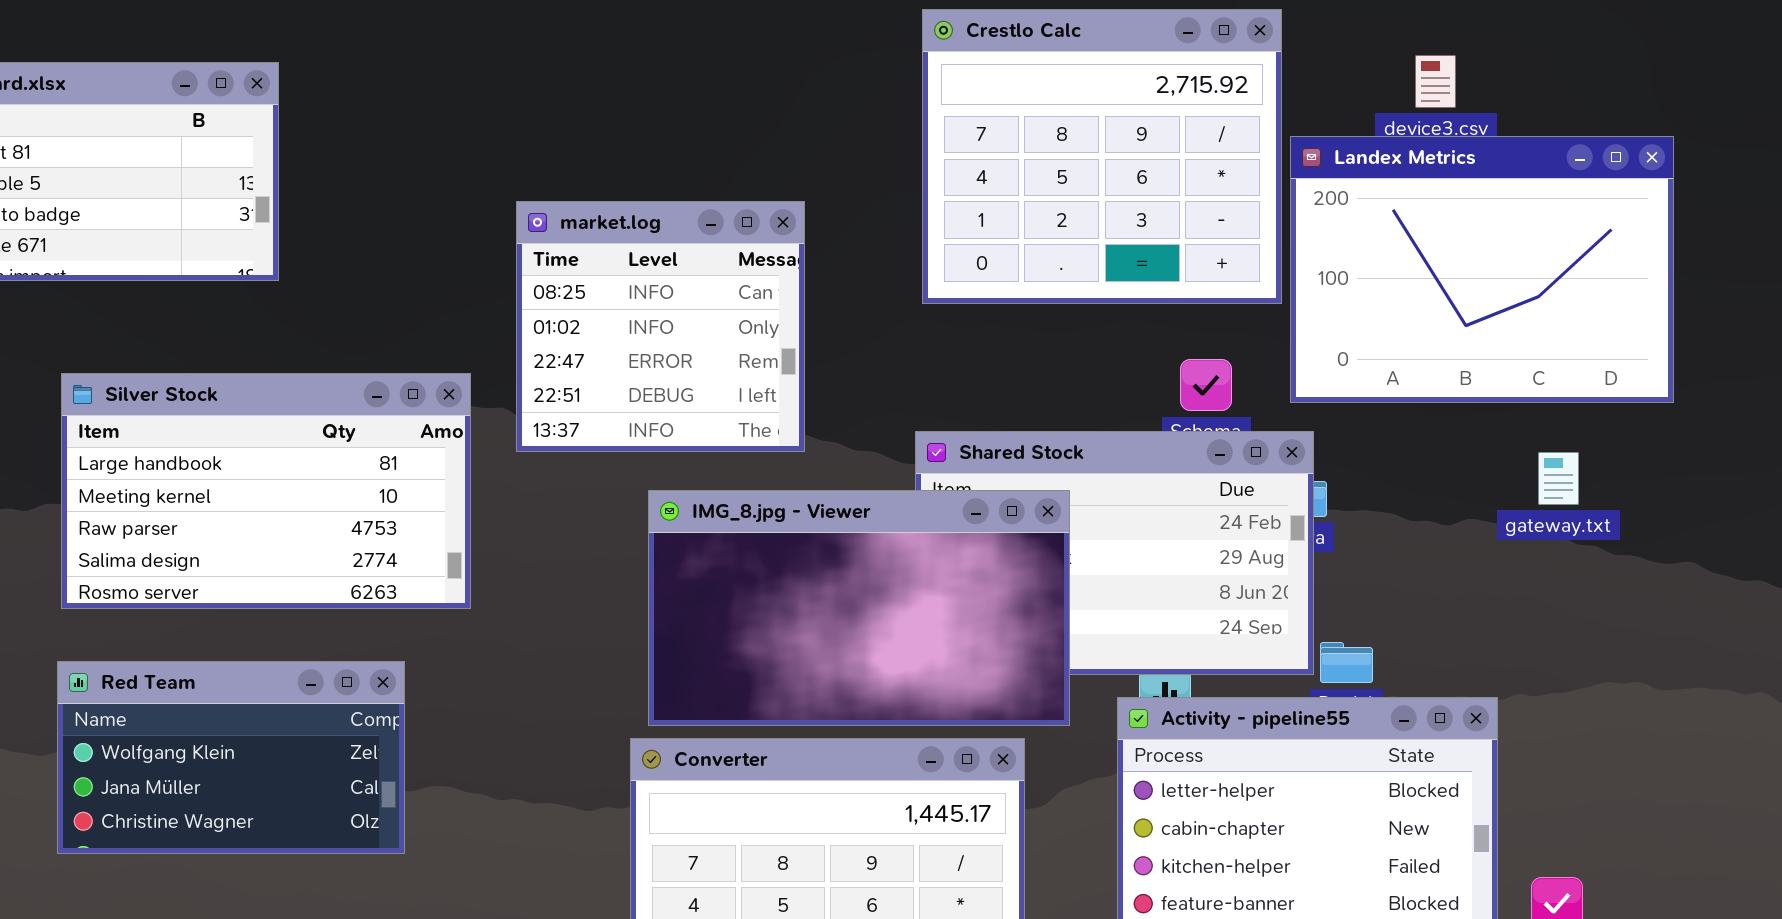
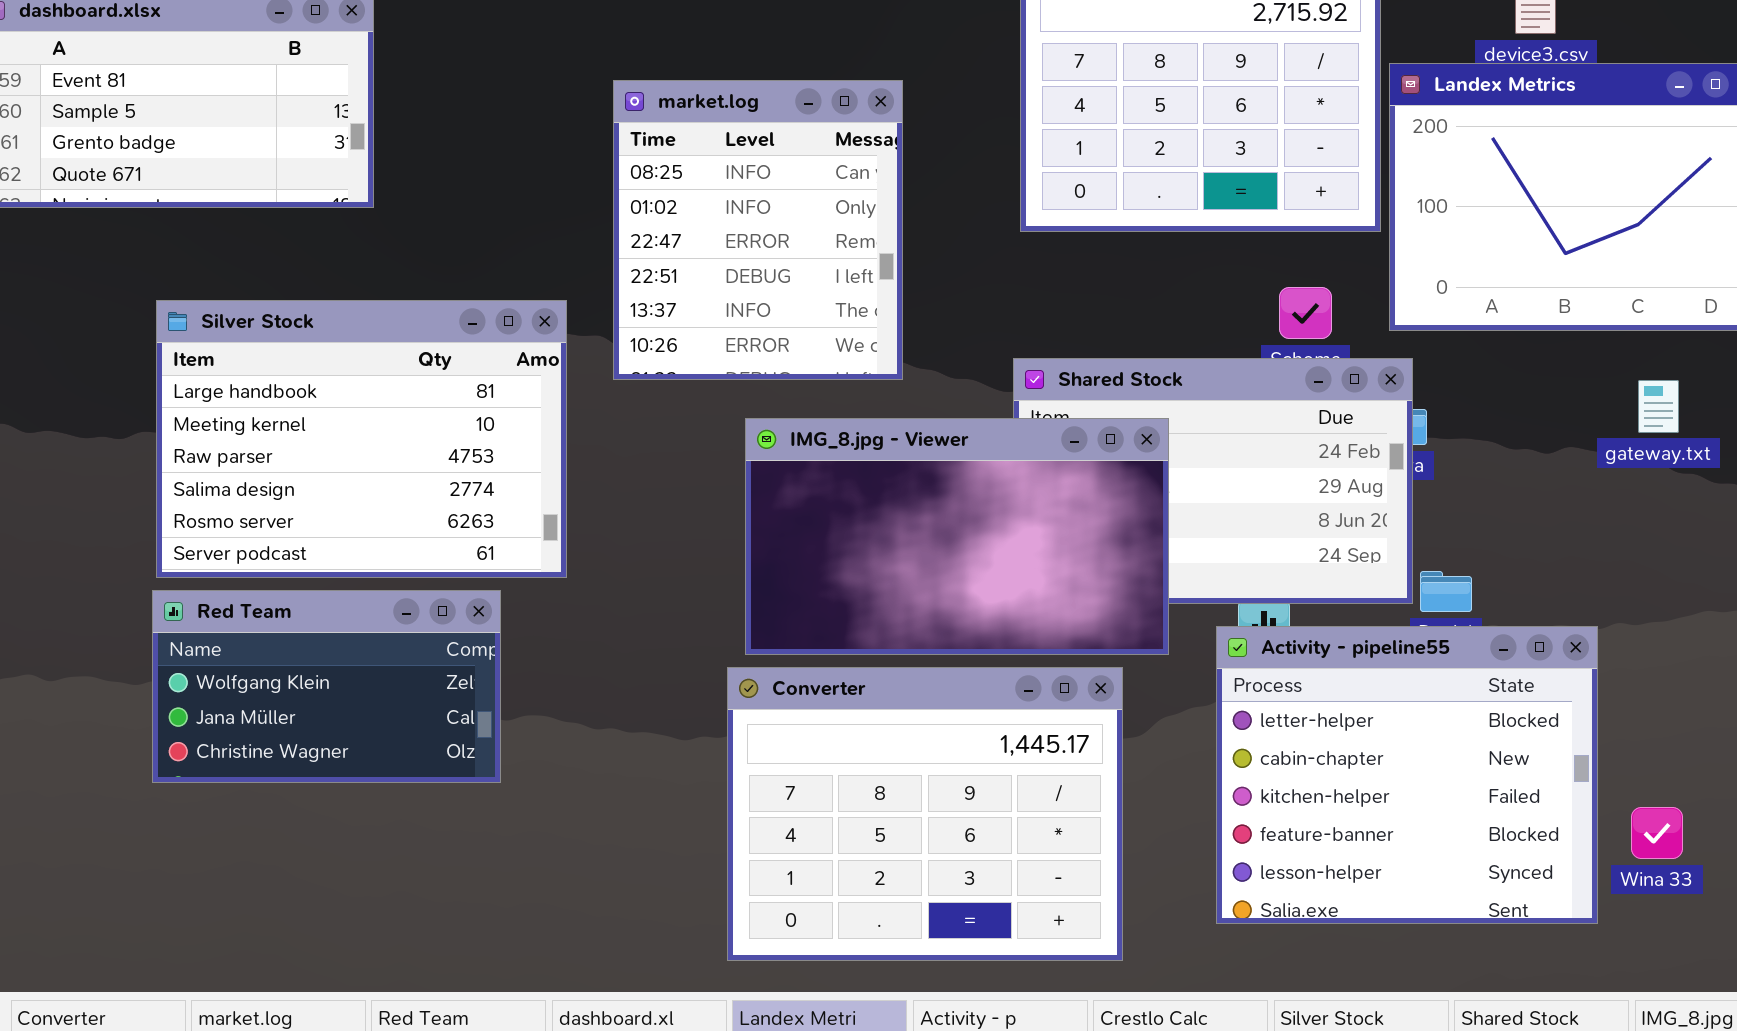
market.log: [516,201,805,452] -> [613,80,903,380], resized
Silver Stock: [61,373,471,609] -> [156,300,567,578], resized

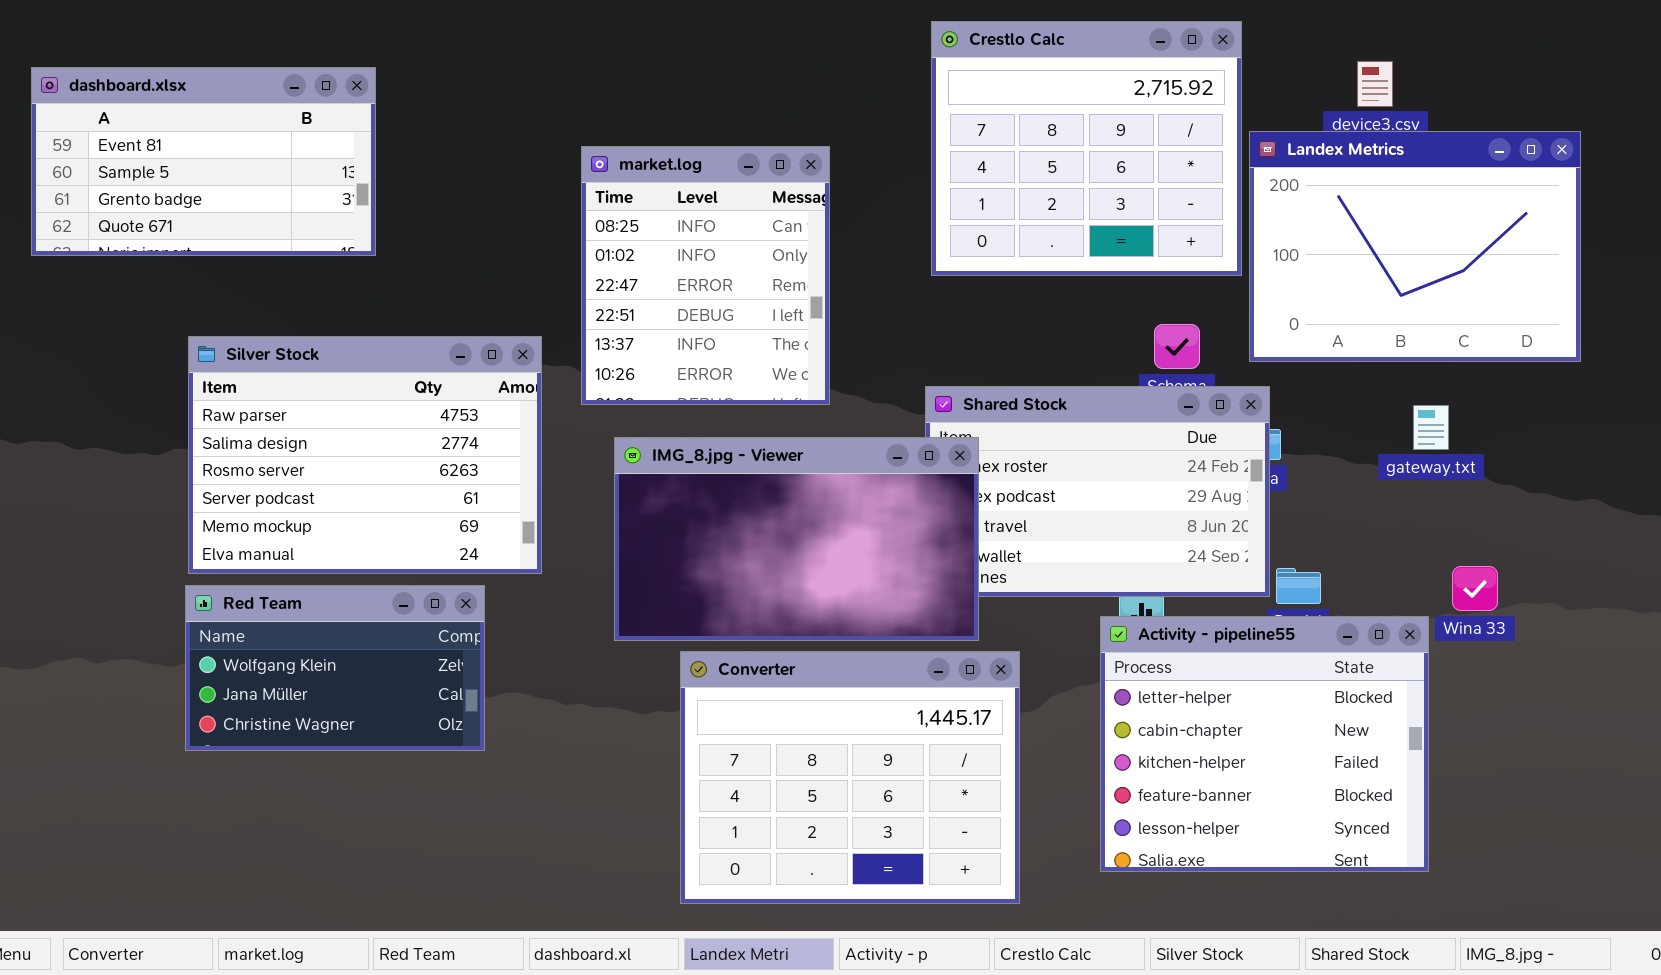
Silver Stock: [156,300,567,578] -> [188,336,542,574], scrolled down 2 rows
gateway.txt: [1638,380,1679,433] -> [1413,405,1449,450], moved
IMG_8.jpg - Viewer: [745,418,1169,655] -> [614,437,979,641], moved
Wina 33: [1631,807,1683,859] -> [1452,566,1498,611], moved

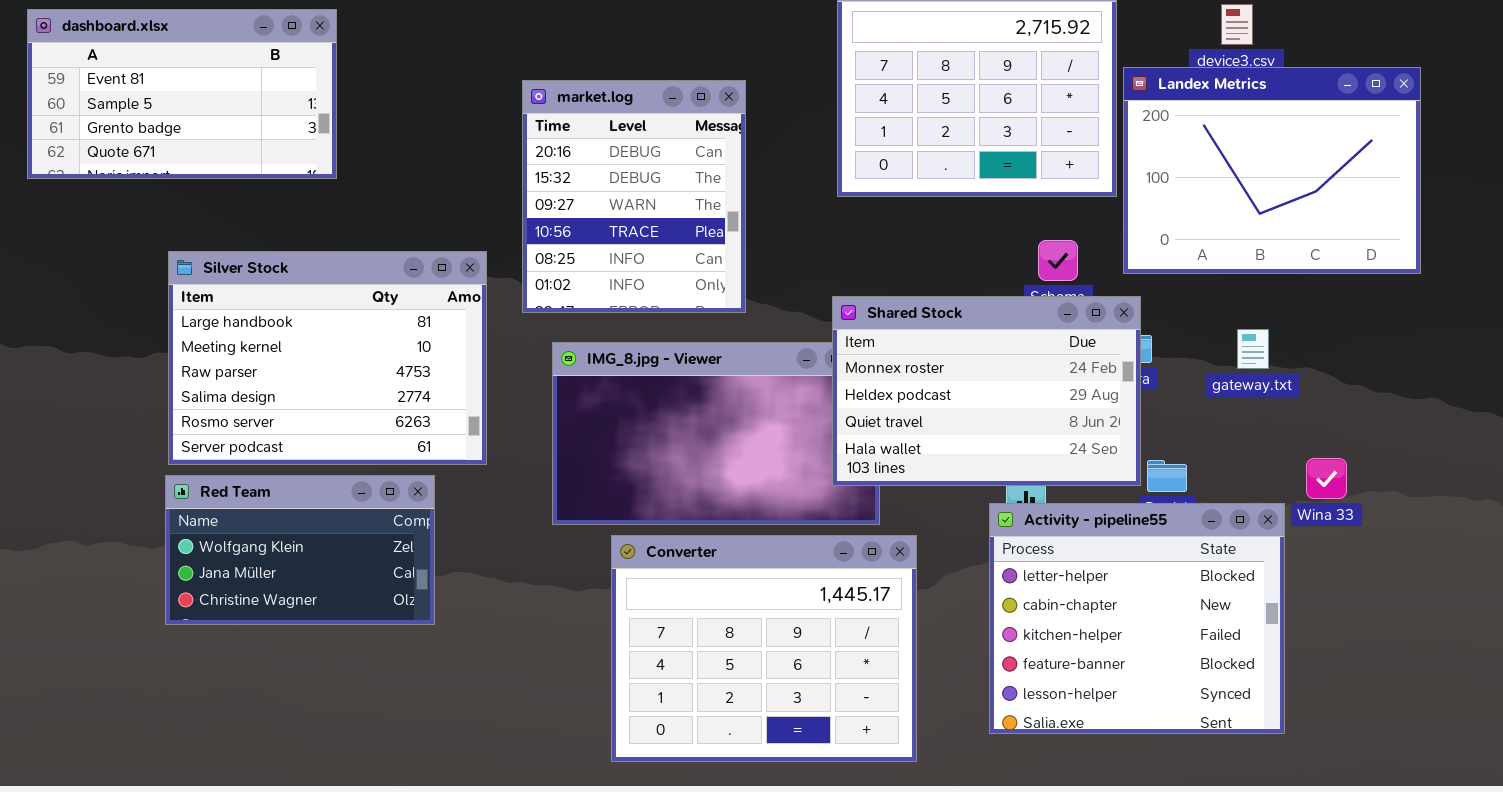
market.log: [581,146,830,405] -> [522,80,746,313], scrolled up 4 rows
Silver Stock: [188,336,542,574] -> [168,251,487,465], scrolled up 2 rows
Shared Stock: [925,386,1270,597] -> [832,296,1141,486], raised
gateway.txt: [1413,405,1449,450] -> [1237,329,1269,369], moved

